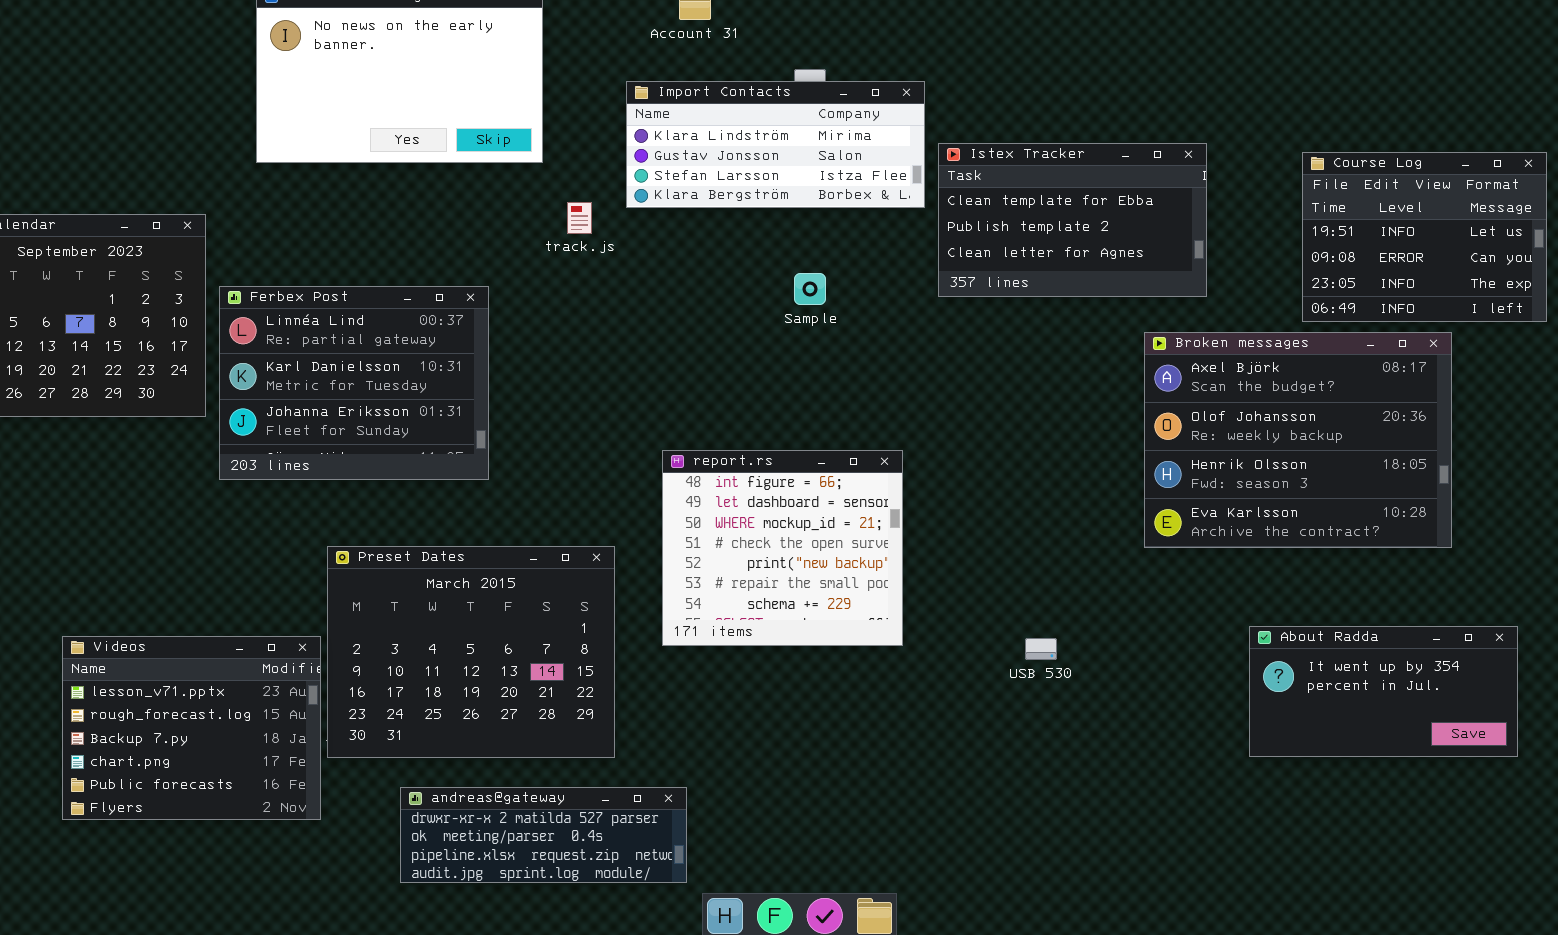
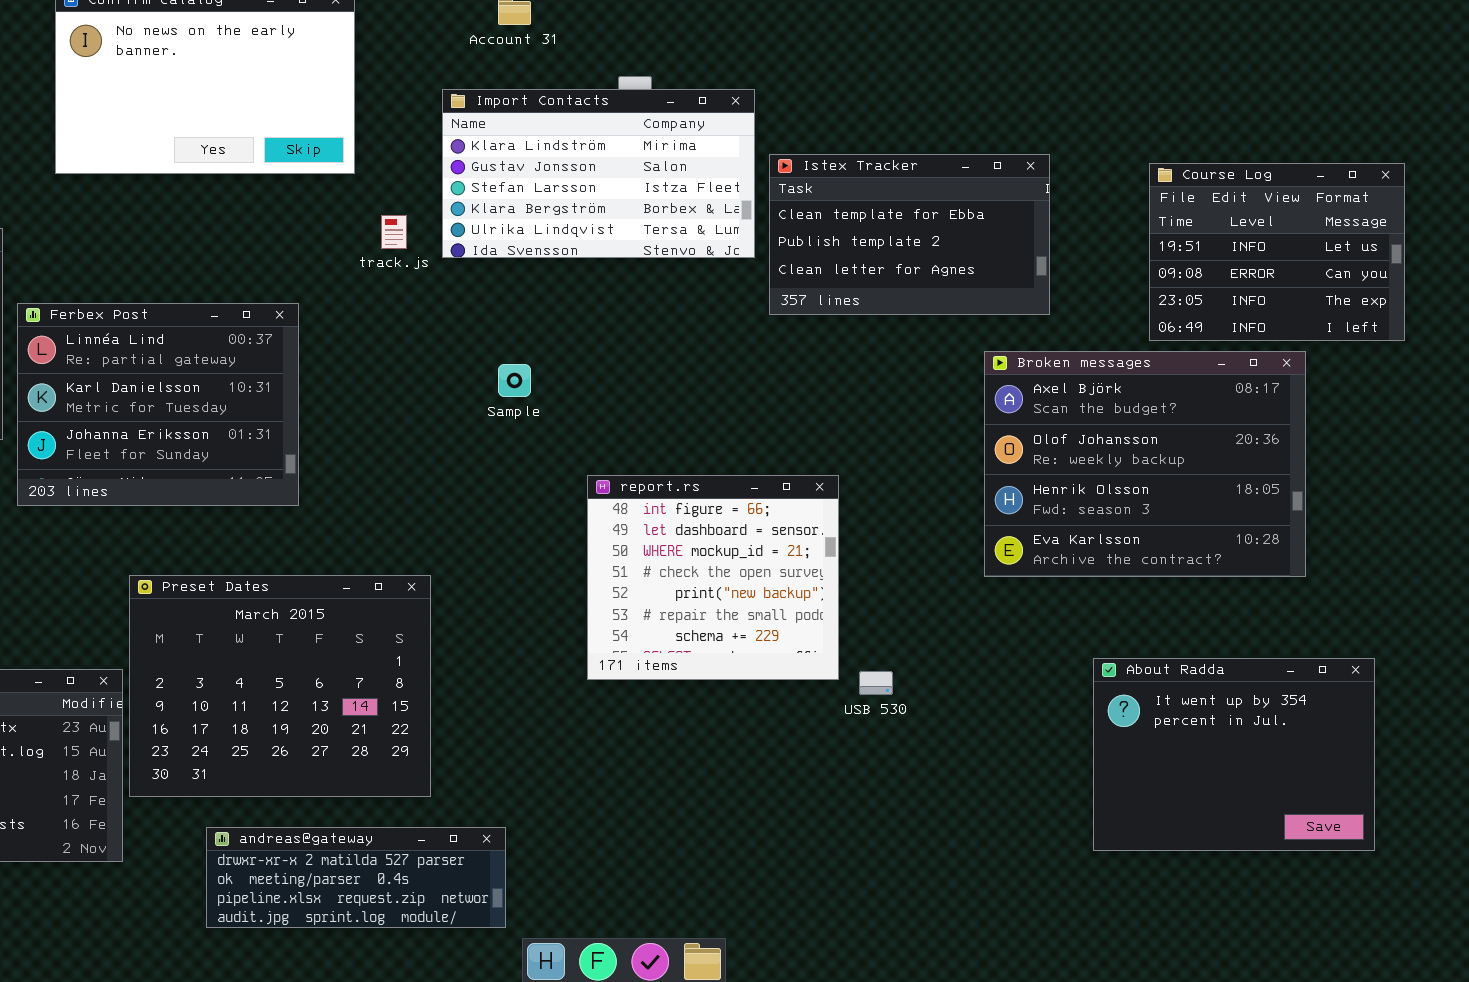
Import Contacts: [626,81,925,208] -> [442,89,755,258], resized
Sample: [794,273,826,305] -> [498,364,531,397], moved
report.rs: [662,450,903,646] -> [587,475,839,680], moved
About Radda: [1249,626,1518,757] -> [1093,658,1375,851], resized

